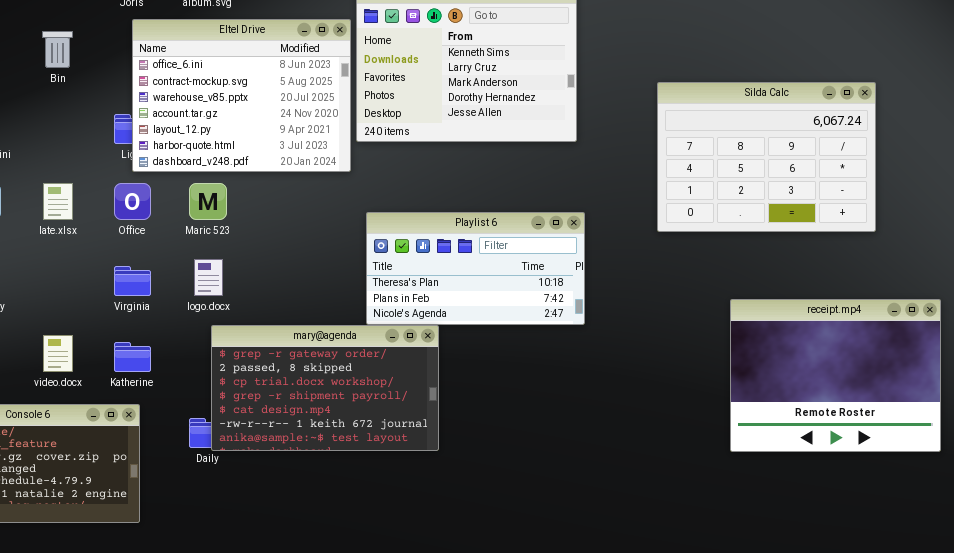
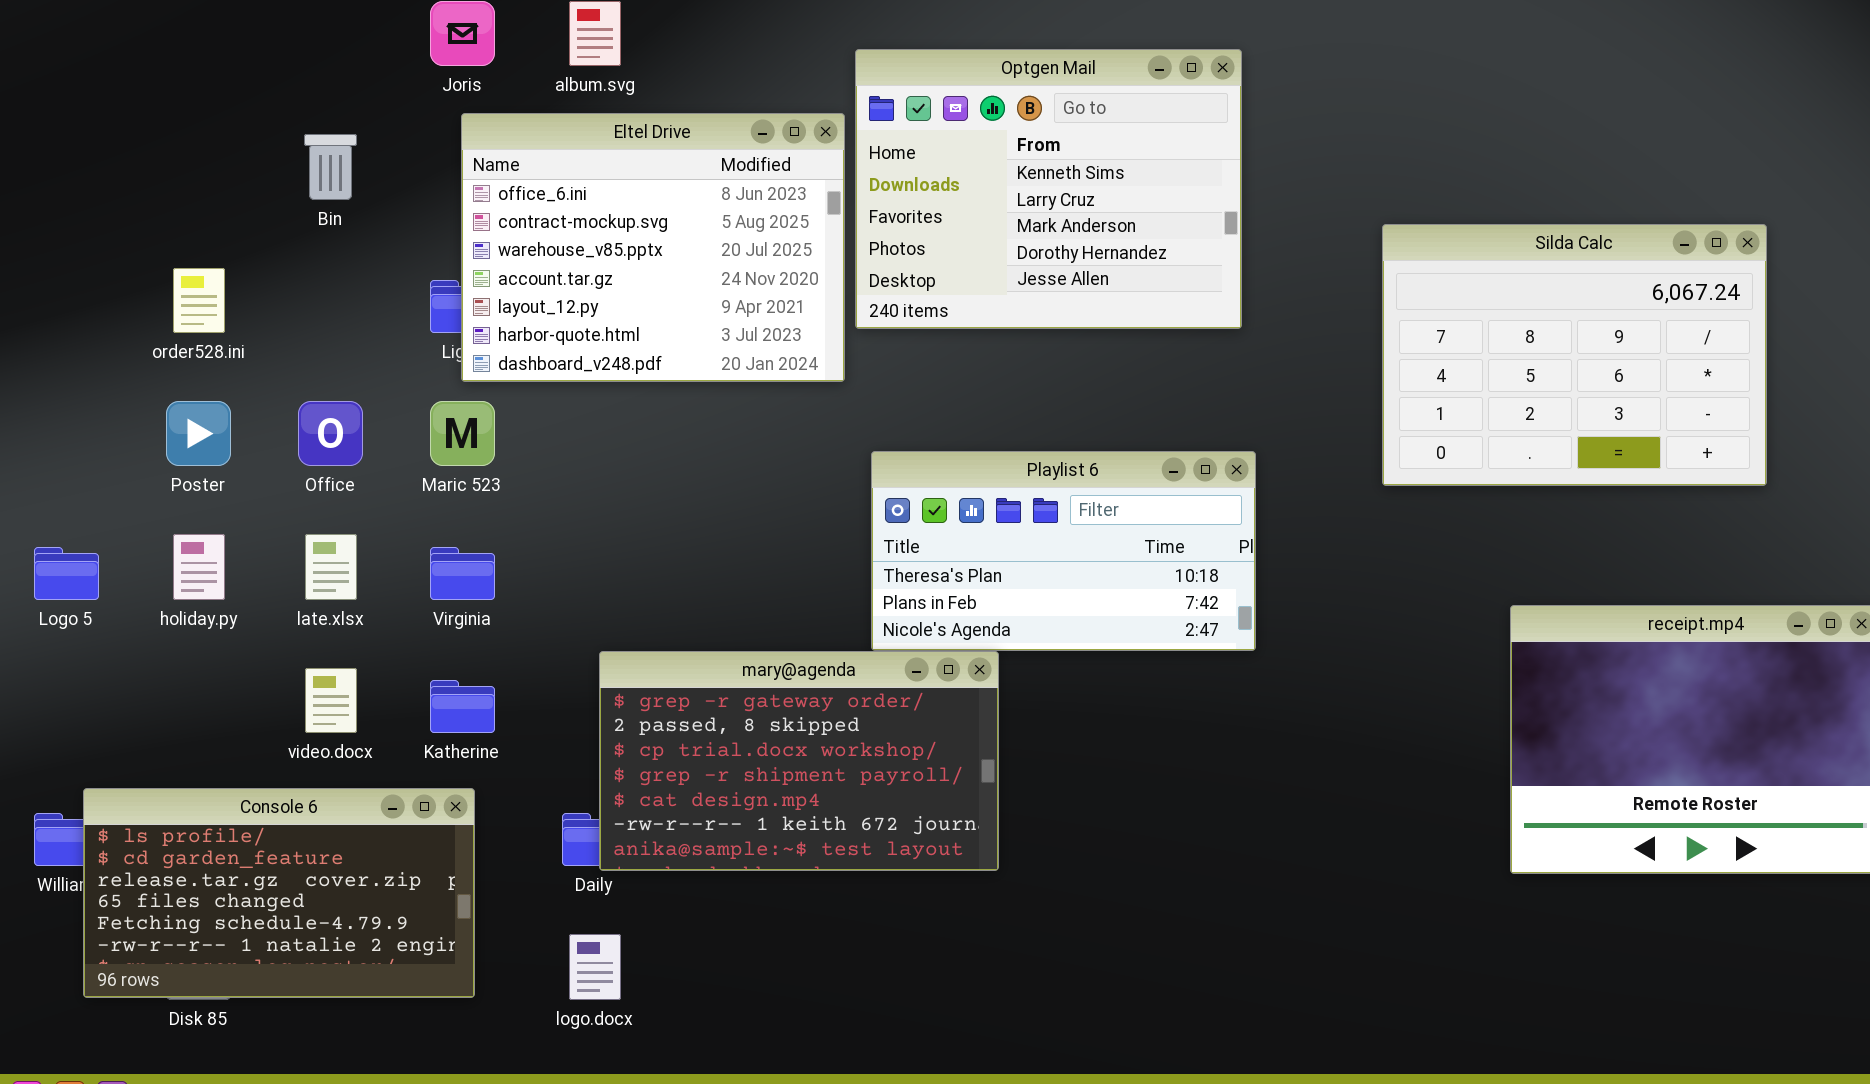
late.xlsx: [43,183,73,220] -> [305,534,357,600], moved
Office: [114,183,151,220] -> [298,401,363,466], moved
Maric 523: [189,183,227,220] -> [430,401,495,466], moved
logo.docx: [194,259,223,296] -> [569,934,621,1000], moved

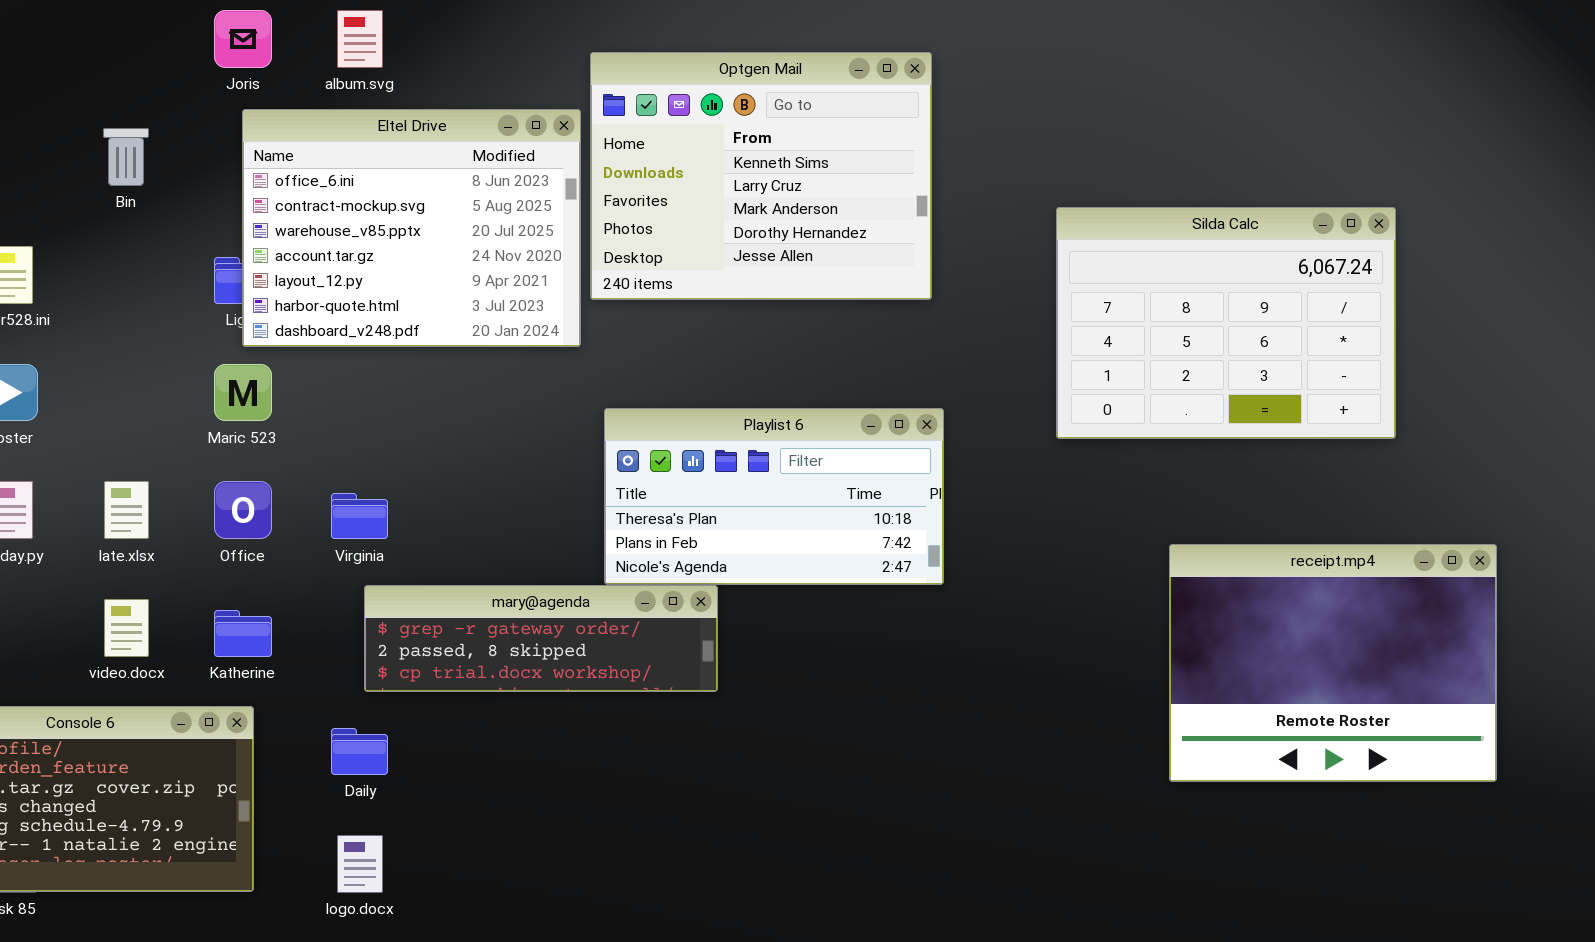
Office: [298,401,363,466] -> [214,481,272,539], moved
Virginia: [430,547,495,600] -> [331,493,388,539], moved
mary@agenda: [599,651,999,871] -> [364,585,718,692], resized

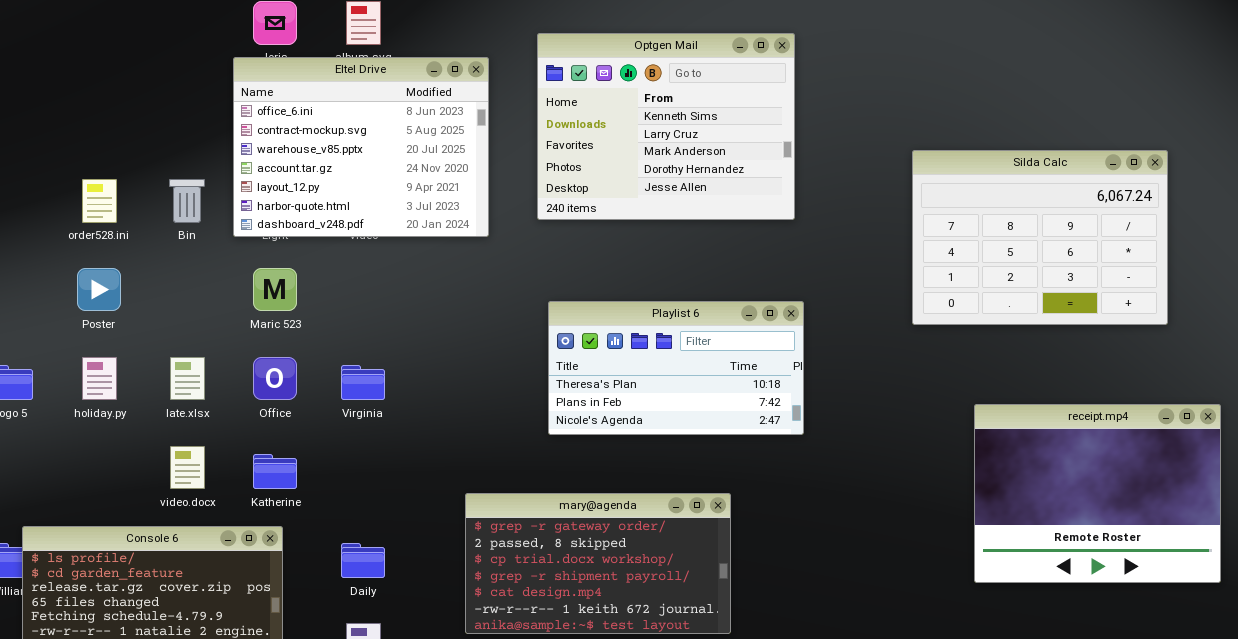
Eltel Drive: [242,109,581,347] -> [233,57,489,237], moved
Bin: [103,128,149,186] -> [169,179,205,223], moved
Silda Calc: [1056,207,1396,439] -> [912,150,1168,325], moved
mary@agenda: [364,585,718,692] -> [465,493,731,634], moved, resized

